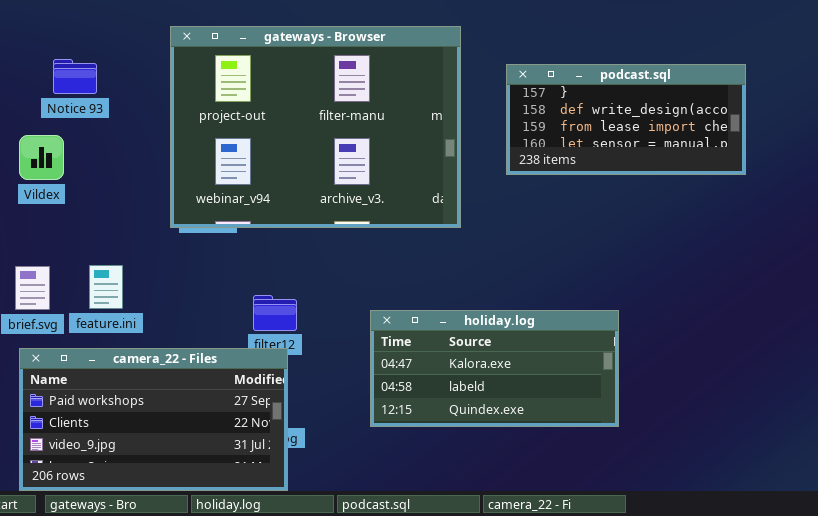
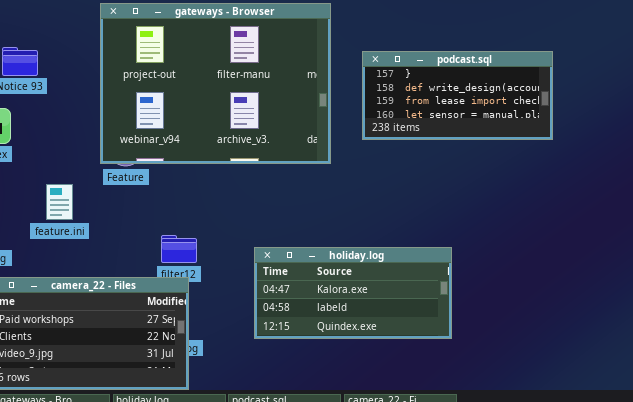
gateways - Browser: [170,26,461,228] -> [100,3,331,164], moved
feature.ini: [89,265,123,309] -> [46,184,73,220], moved

